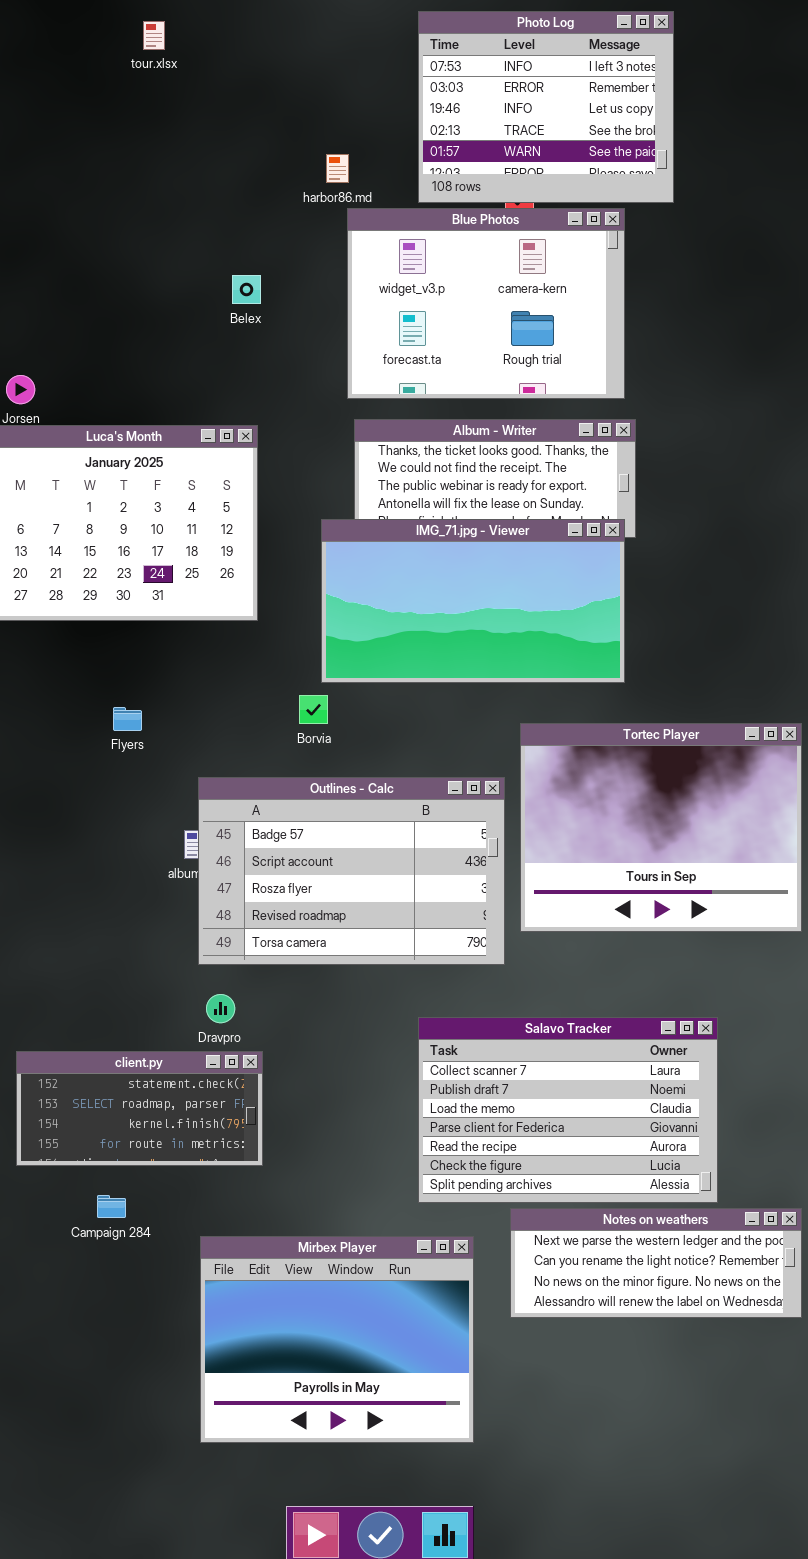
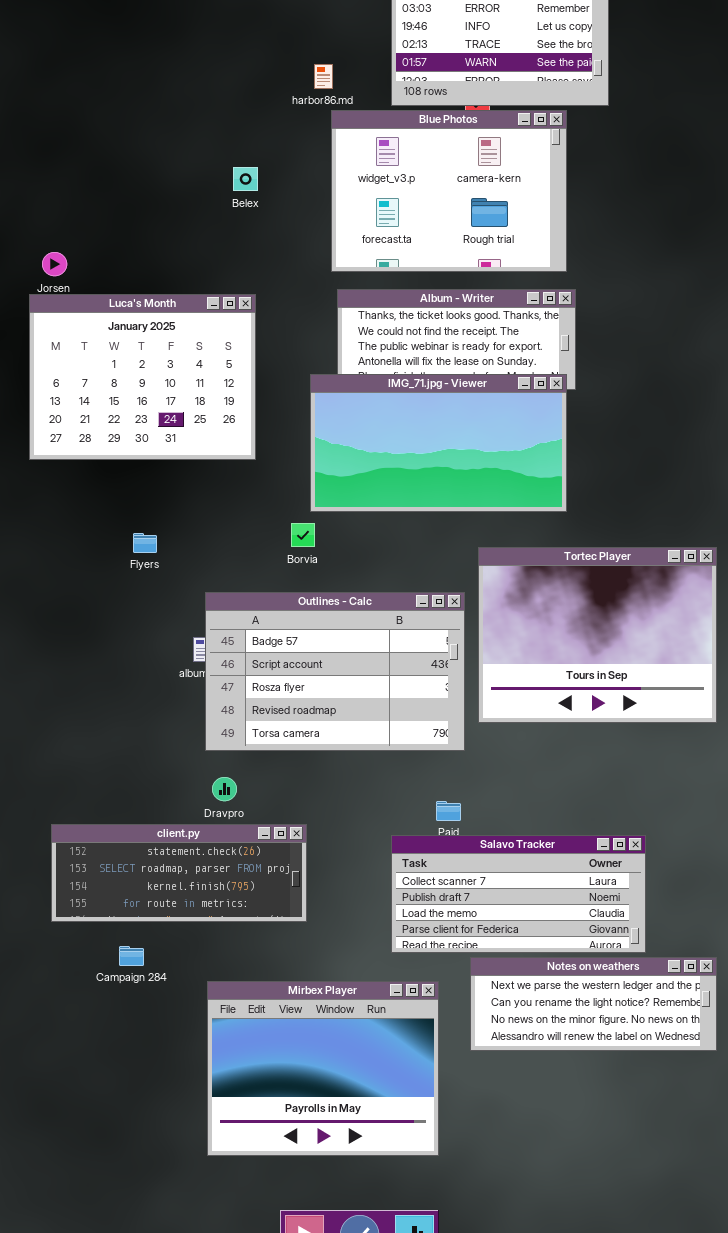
Salavo Tracker: [418,1017,718,1203] -> [391,835,646,953], resized
client.py: [16,1051,263,1166] -> [51,824,307,922], resized

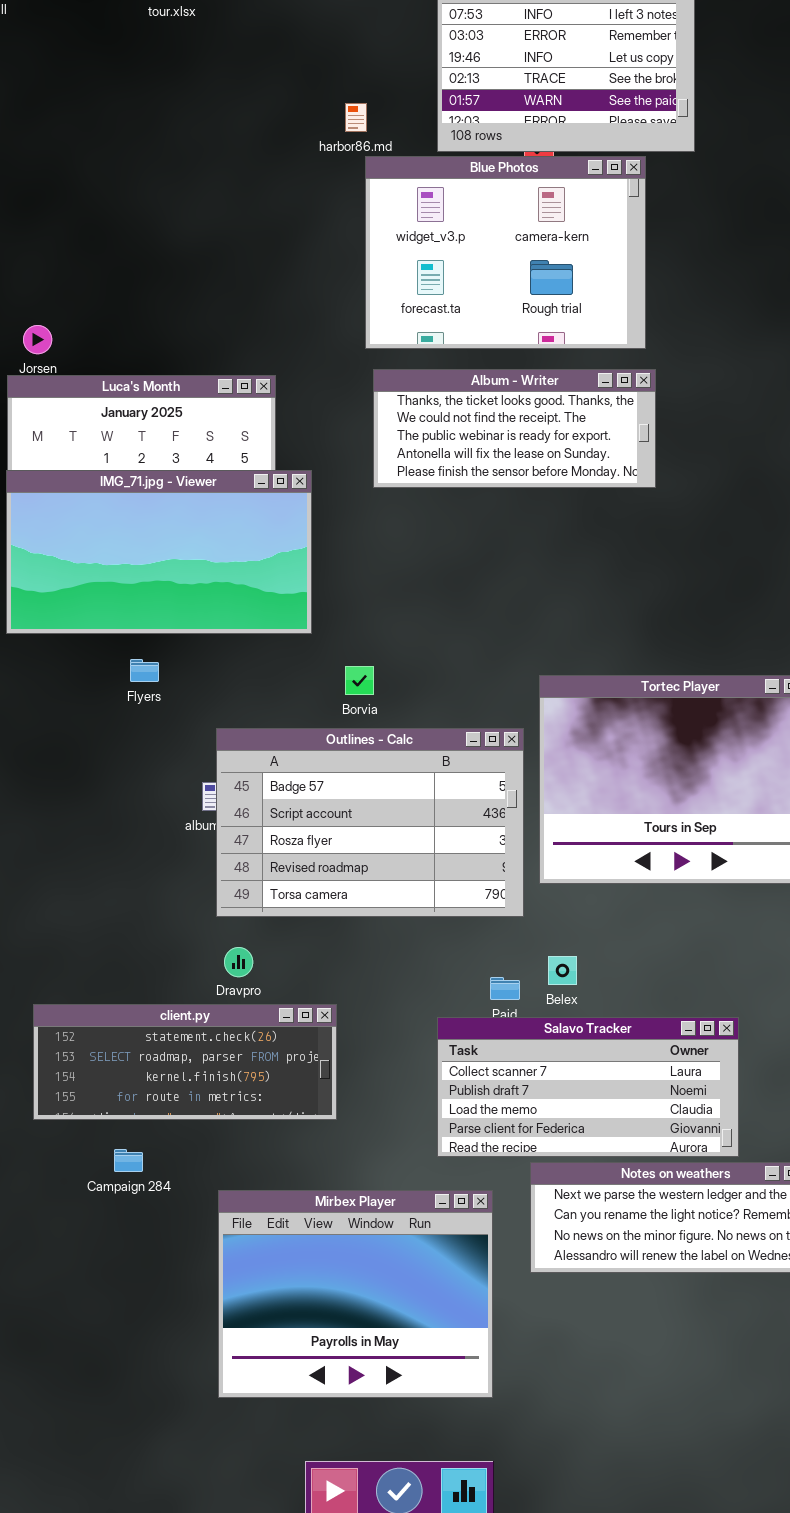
Belex: [233,167,258,191] -> [548,956,577,985], moved
IMG_71.jpg - Viewer: [310,374,567,512] -> [6,470,312,634], moved
Borvia: [291,523,315,547] -> [345,666,374,695], moved

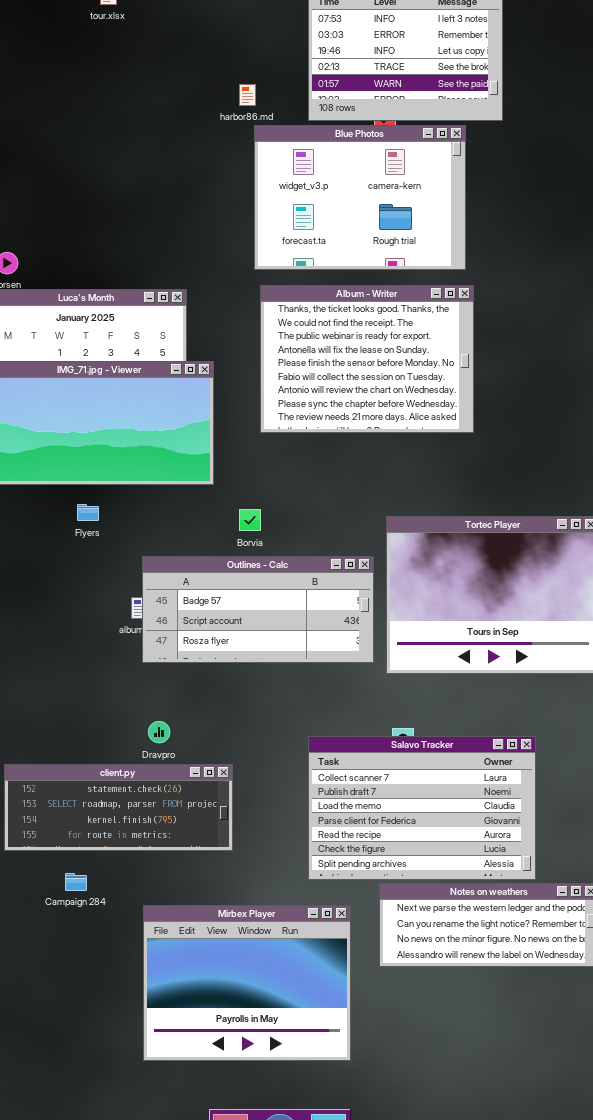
Album - Writer: [373,369,656,488] -> [260,285,474,433], resized
Outlines - Calc: [216,728,524,917] -> [142,556,374,663], resized
Salavo Tracker: [437,1017,739,1157] -> [308,736,536,880], resized

